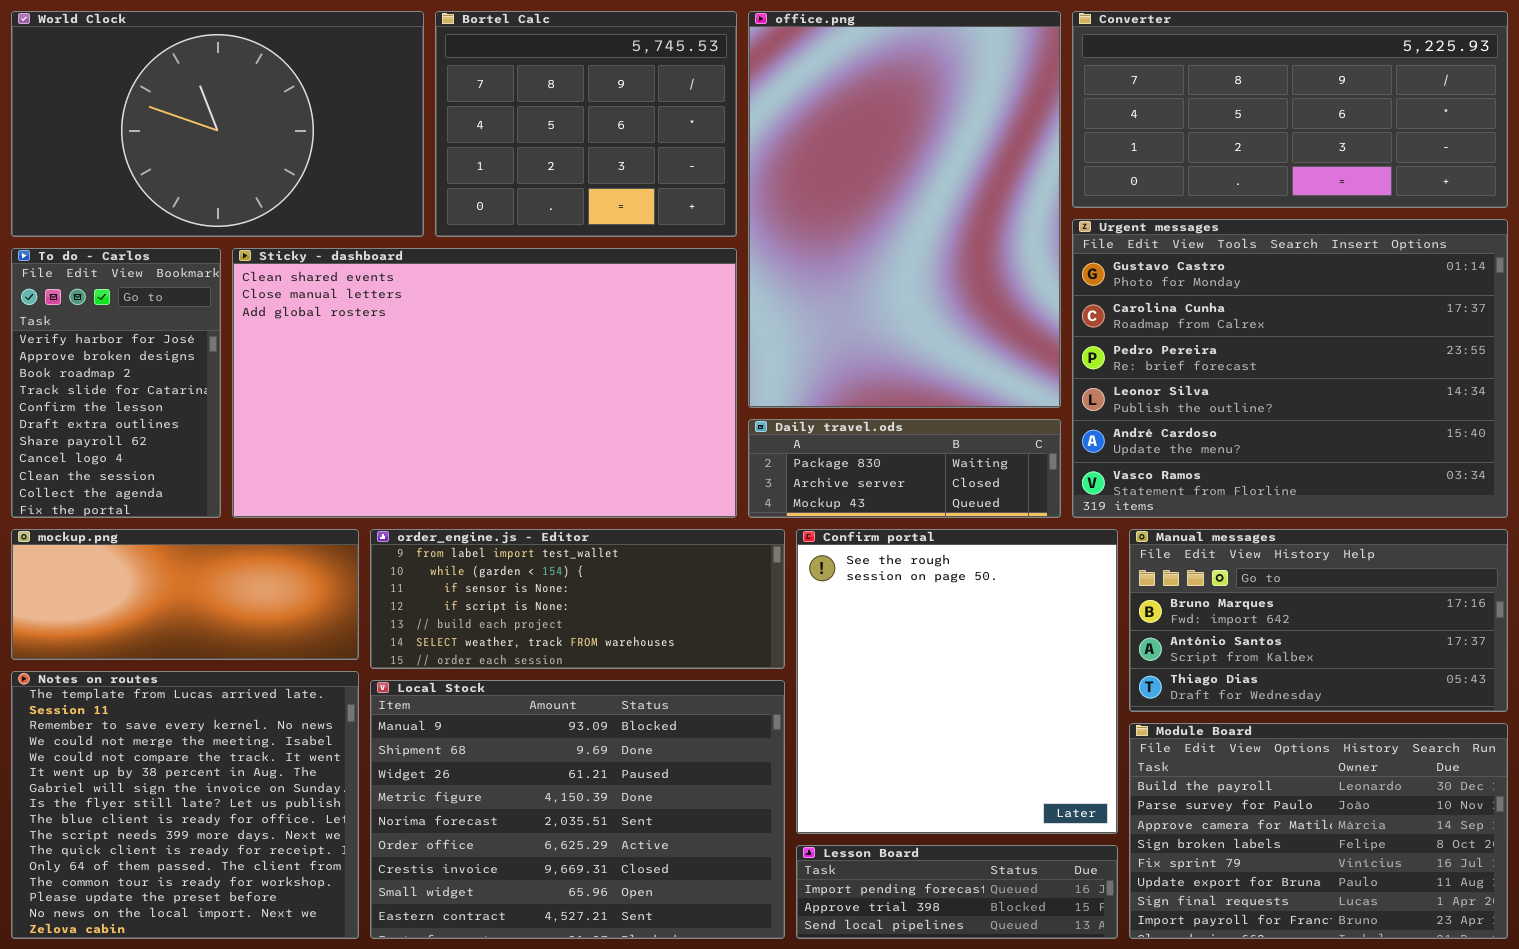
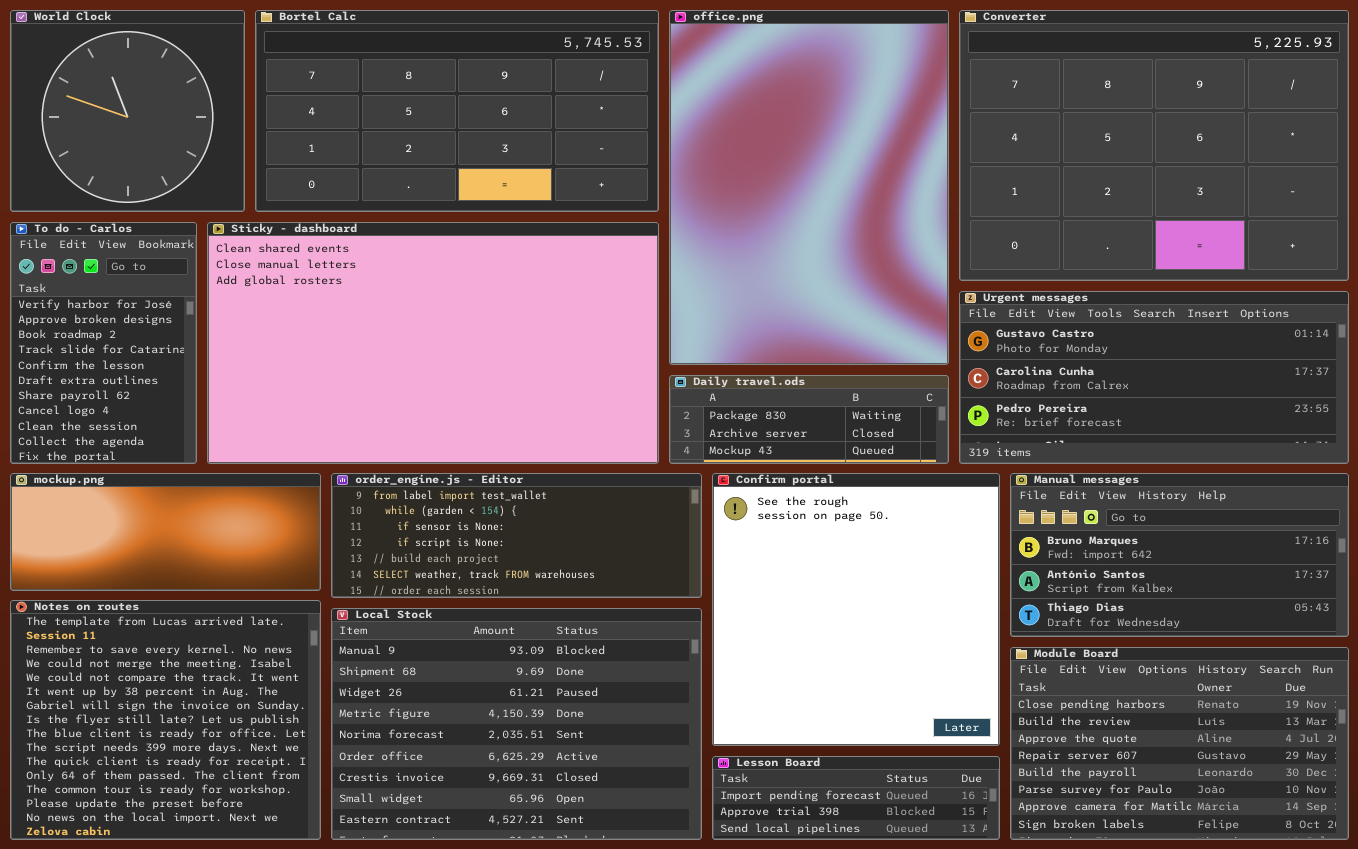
World Clock: [11,11,424,237] -> [10,10,245,212], resized
Bortel Calc: [435,11,737,237] -> [255,10,659,212], resized
Converter: [1072,11,1508,208] -> [959,10,1349,281], resized
Urgent messages: [1072,219,1508,518] -> [959,291,1349,464], resized
Module Board: [1129,723,1508,939] -> [1010,647,1349,840], scrolled up 4 rows

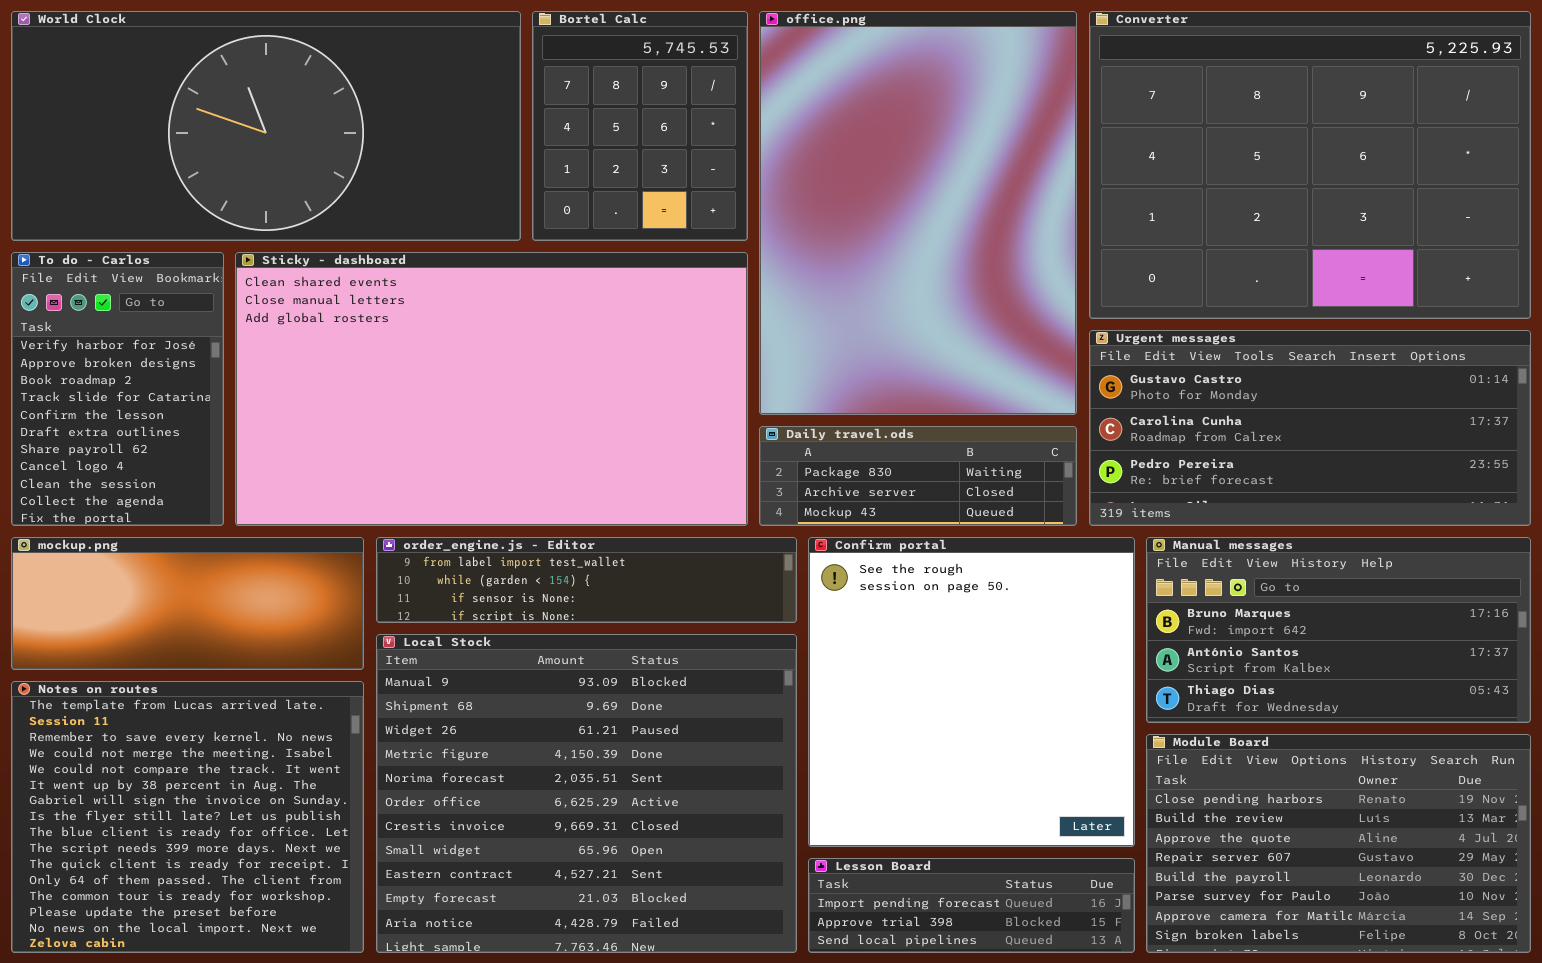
World Clock: [10,10,245,212] -> [11,11,521,241], resized
Bortel Calc: [255,10,659,212] -> [532,11,748,241], resized
order_engine.js - Editor: [331,473,702,598] -> [376,537,797,623], resized
Local Stock: [331,608,702,840] -> [376,634,797,953], resized

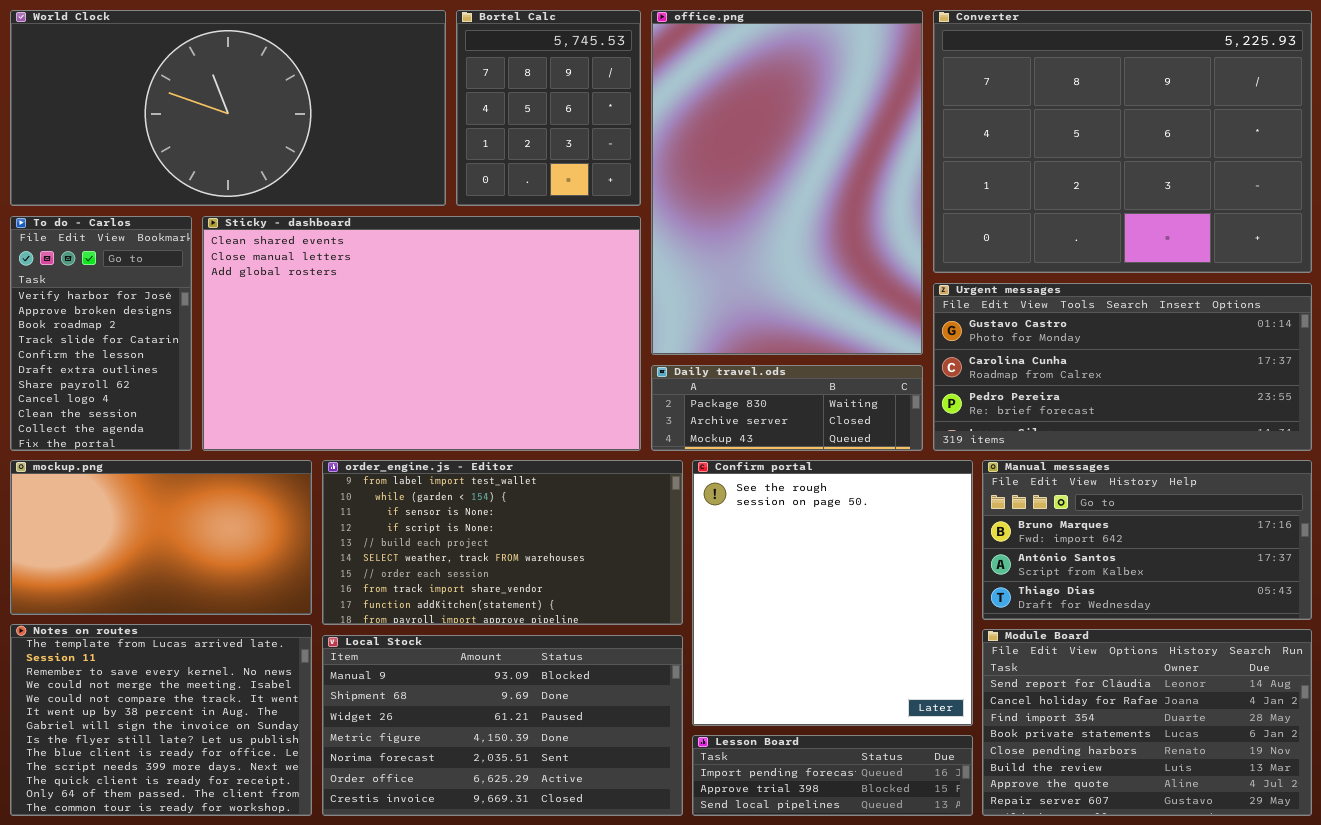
mockup.png: [11,537,364,670] -> [10,460,312,615], resized
order_engine.js - Editor: [376,537,797,623] -> [322,460,683,625], resized
Local Stock: [376,634,797,953] -> [322,635,683,816], resized
Notes on routes: [11,681,364,953] -> [10,624,312,816], resized
Module Board: [1146,734,1531,953] -> [982,629,1312,816], scrolled up 4 rows

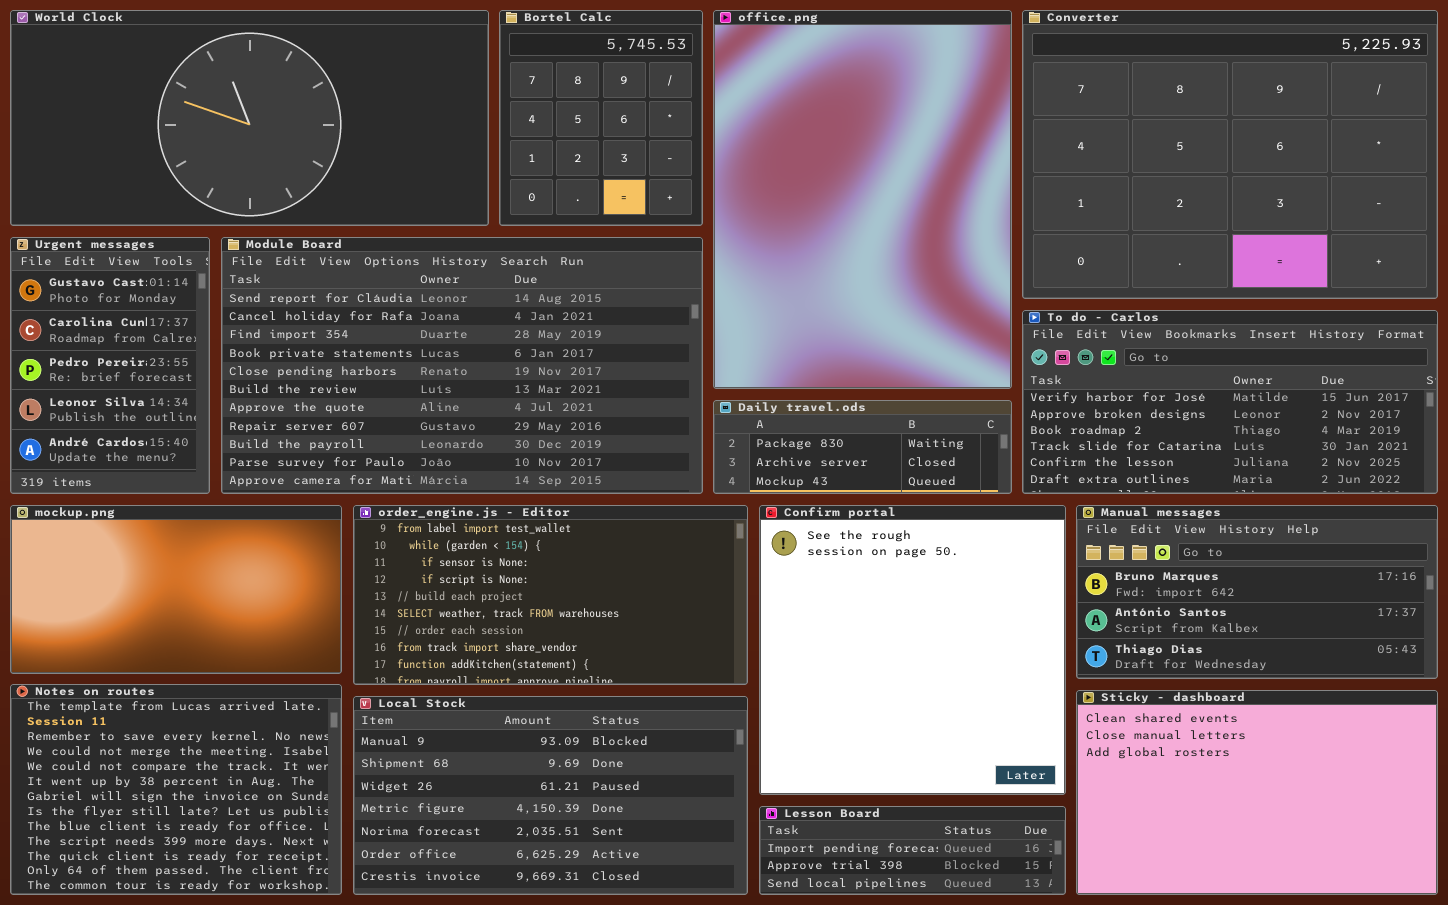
To do - Carlos: [10,216,192,451] -> [1022,310,1438,494], moved, resized
Sticky - dashboard: [202,216,641,451] -> [1076,690,1438,895], moved, resized
Urgent messages: [933,283,1312,451] -> [10,237,210,494], moved, resized
Module Board: [982,629,1312,816] -> [221,237,703,494], moved, resized

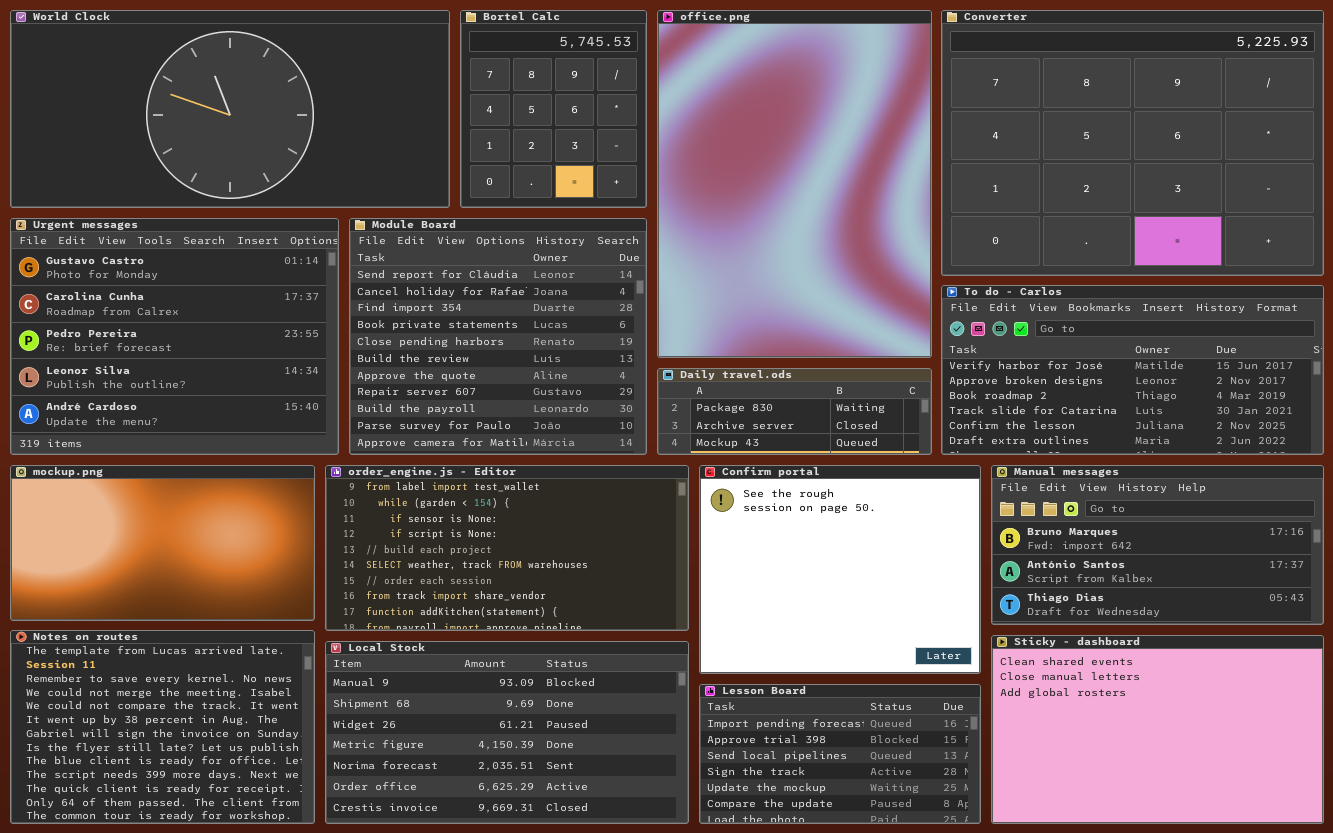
Urgent messages: [10,237,210,494] -> [10,218,339,455], resized
Module Board: [221,237,703,494] -> [349,218,647,455], resized
Confirm portal: [759,505,1066,795] -> [699,465,981,674], resized
Lesson Board: [759,806,1066,895] -> [699,684,981,824], resized

